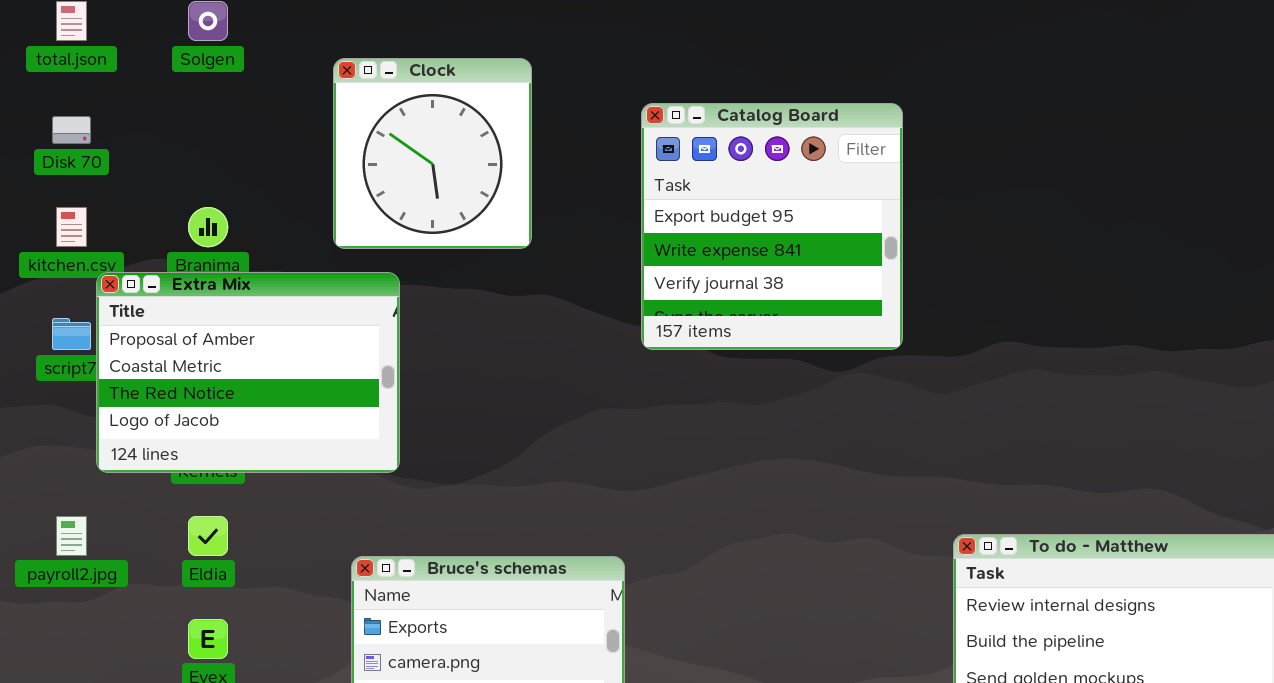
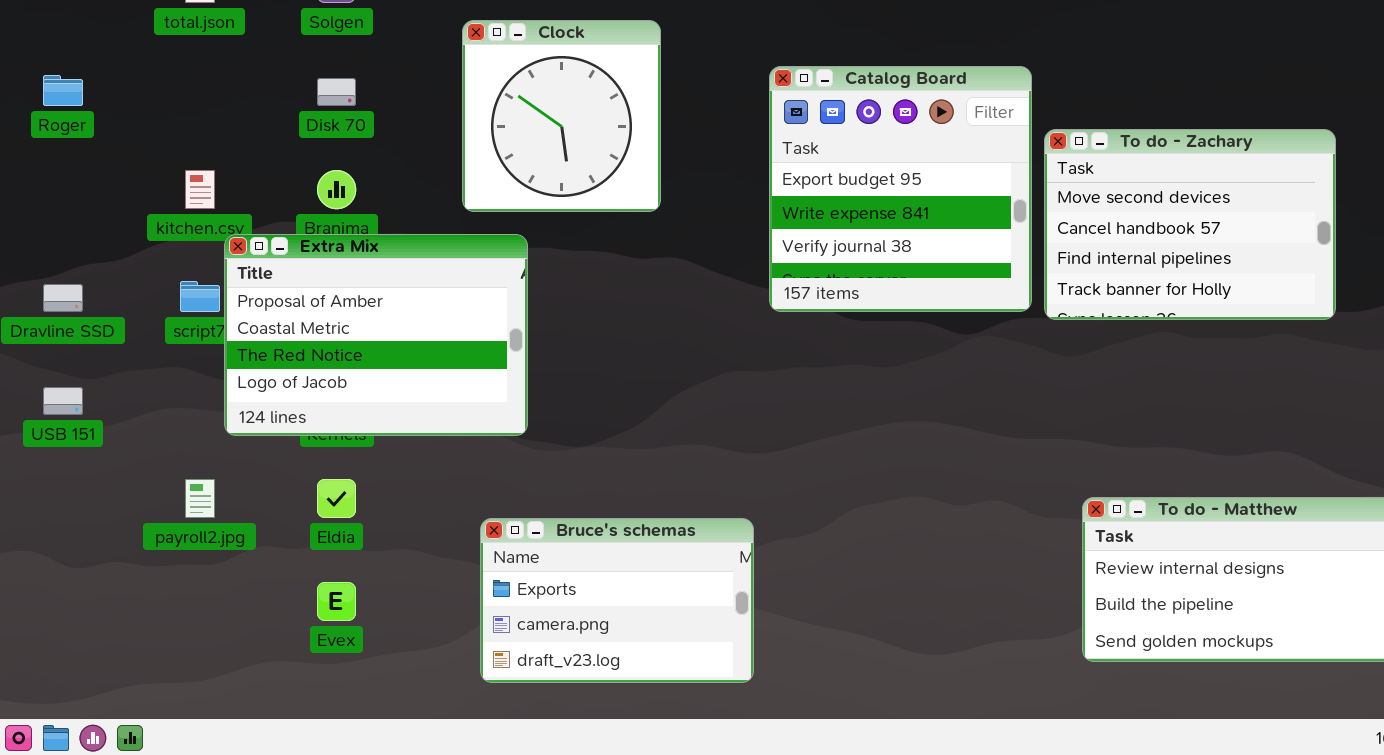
Disk 70: [52,116,91,144] -> [317,78,356,106], moved
To do - Zachary: none -> [1044,129,1336,320], opened

